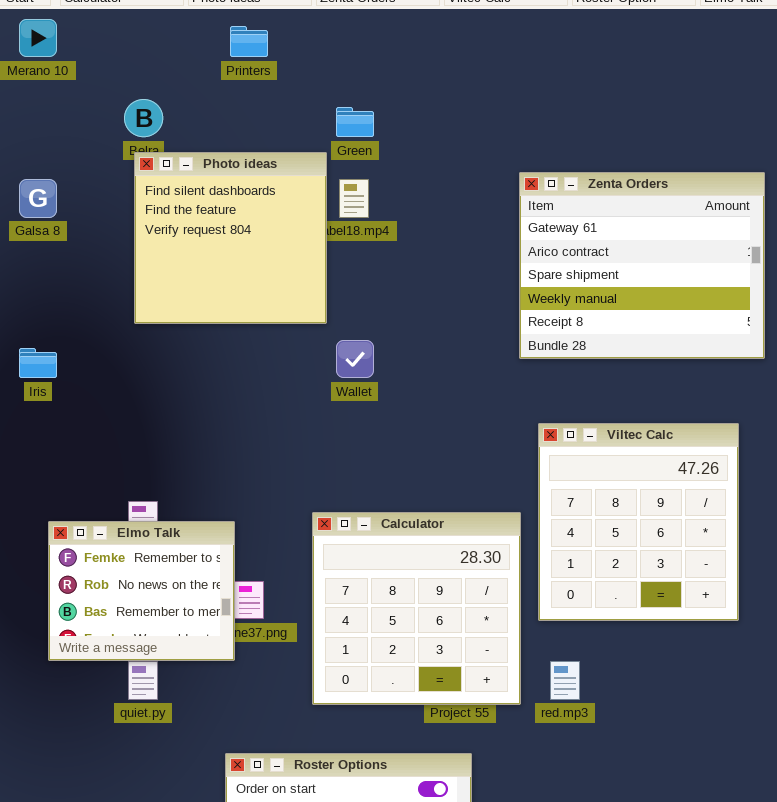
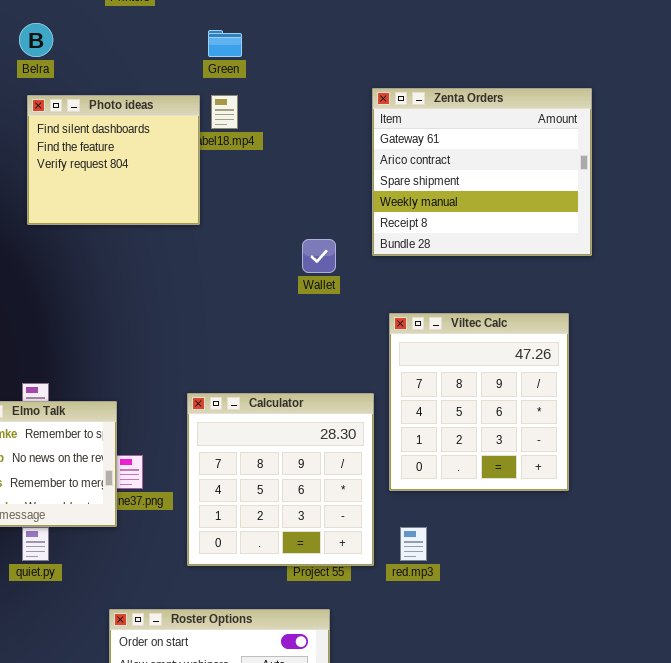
Photo ideas: [134,152,327,324] -> [27,95,200,225], resized
Wallet: [336,340,374,378] -> [302,239,336,273], moved

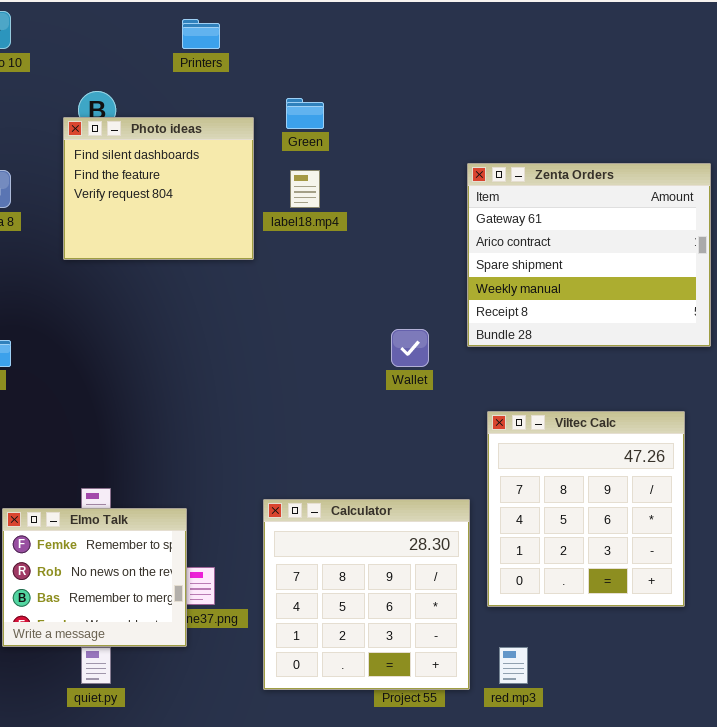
Photo ideas: [27,95,200,225] -> [63,117,254,260], moved

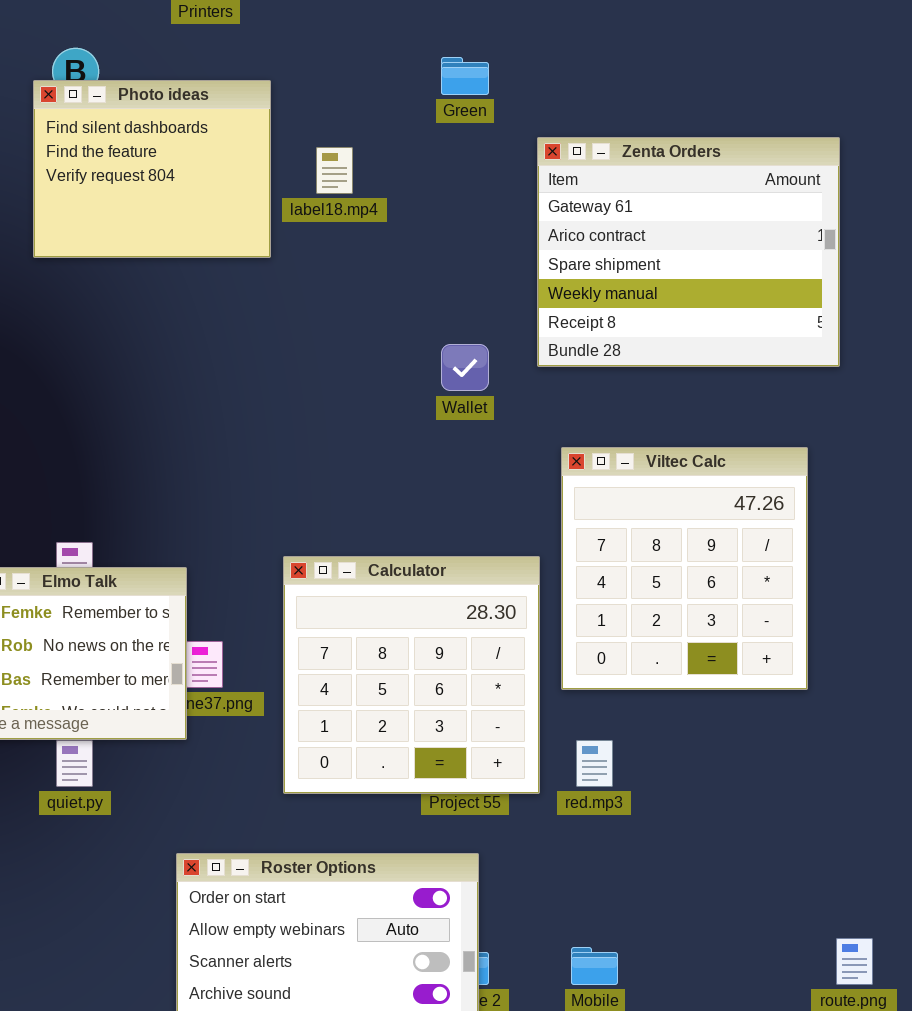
Green: [286,98,324,129] -> [441,57,489,95], moved

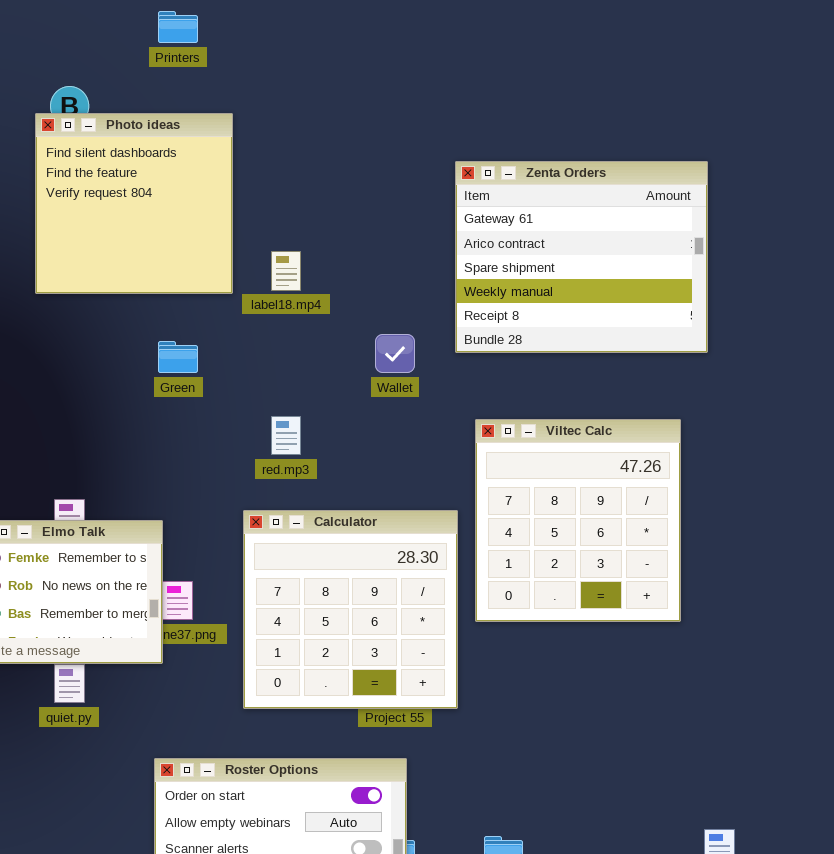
Green: [441,57,489,95] -> [158,341,198,373], moved
Photo ideas: [33,80,271,258] -> [35,113,233,294], resized
label18.mp4: [316,147,353,194] -> [271,251,301,291], moved
red.mp3: [576,740,613,787] -> [271,416,301,455], moved

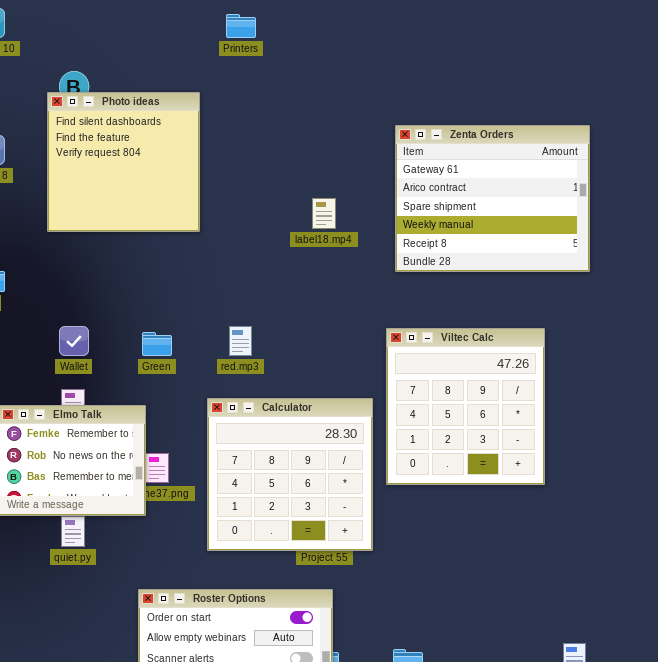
Printers: [158,11,198,43] -> [226,14,256,38], moved
Zenta Orders: [455,161,708,353] -> [395,125,590,272], moved
label18.mp4: [271,251,301,291] -> [312,198,336,229], moved
Wallet: [375,334,415,373] -> [59,326,89,356], moved
Green: [158,341,198,373] -> [142,332,172,356], moved

